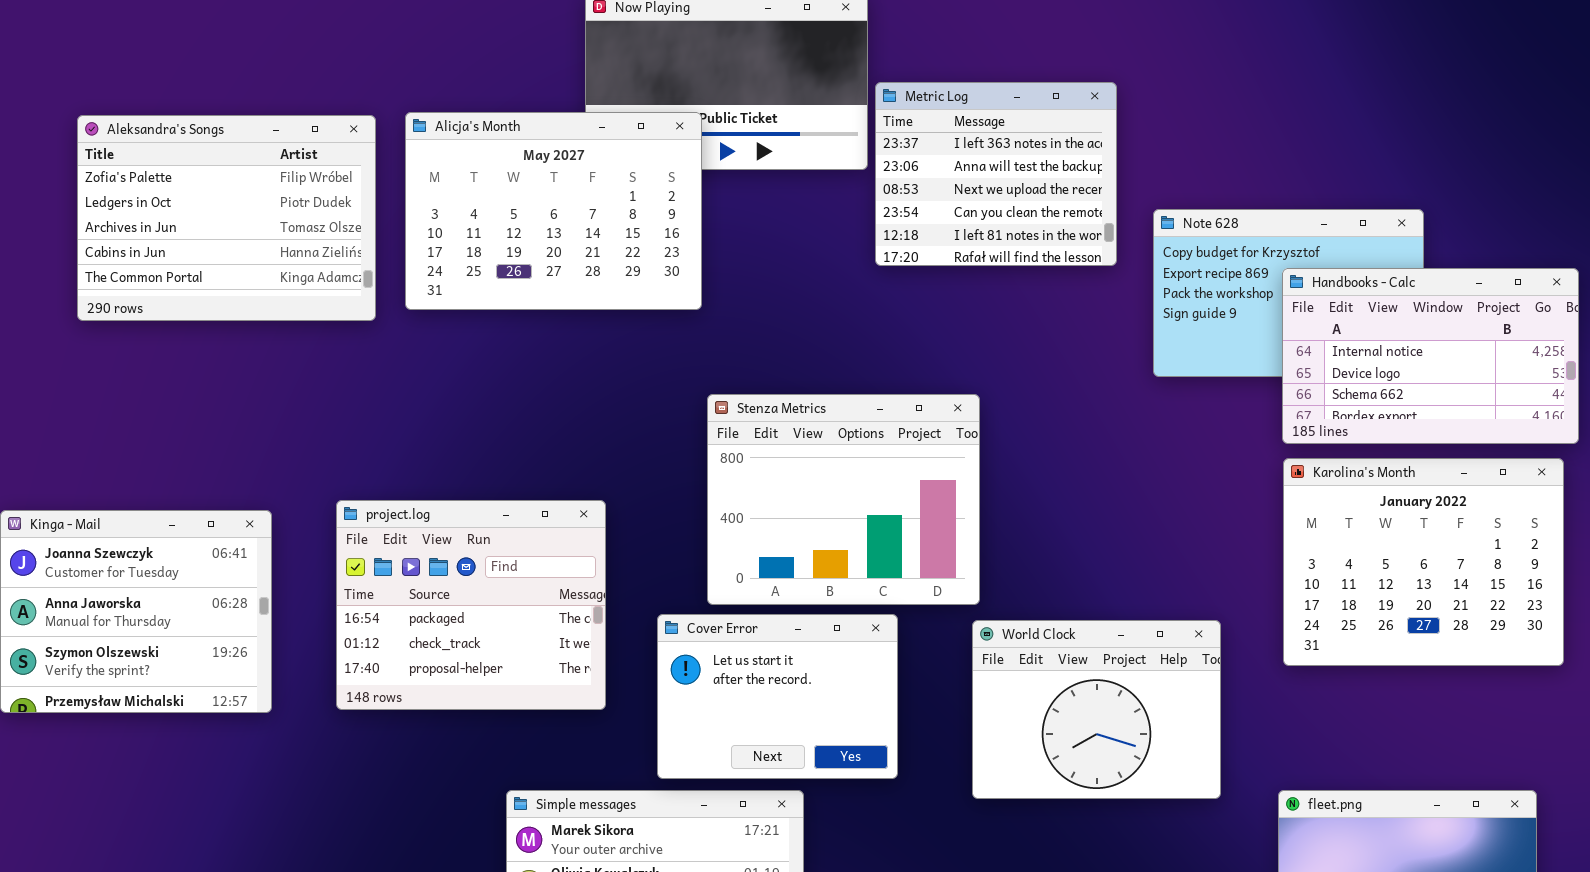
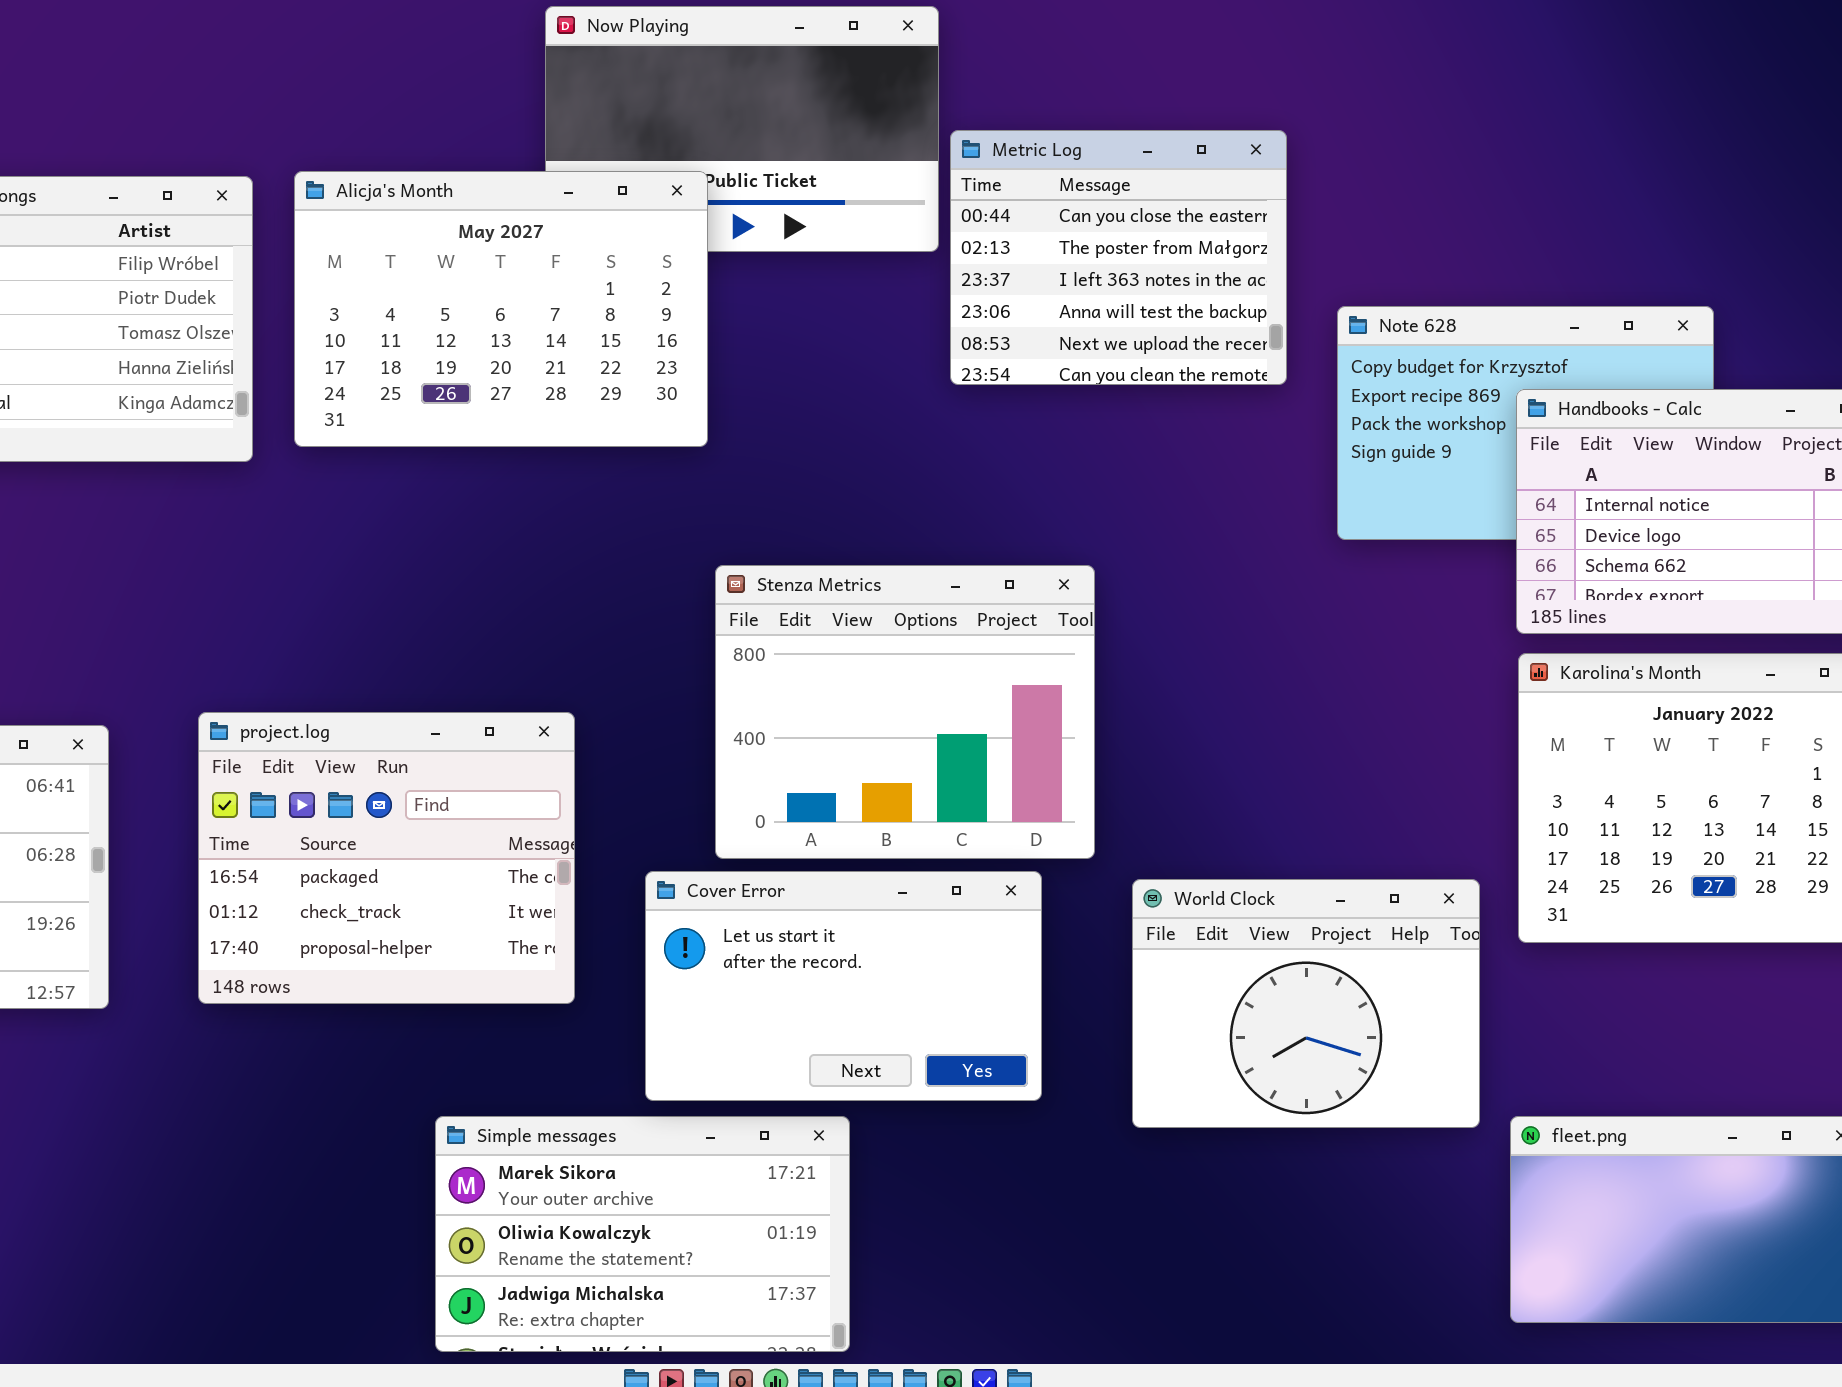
Metric Log: [875,82,1117,266] -> [950,130,1287,385], scrolled up 2 rows
Cover Error: [657,614,898,779] -> [645,871,1042,1101], resized
World Clock: [972,620,1221,799] -> [1132,879,1480,1128], moved

